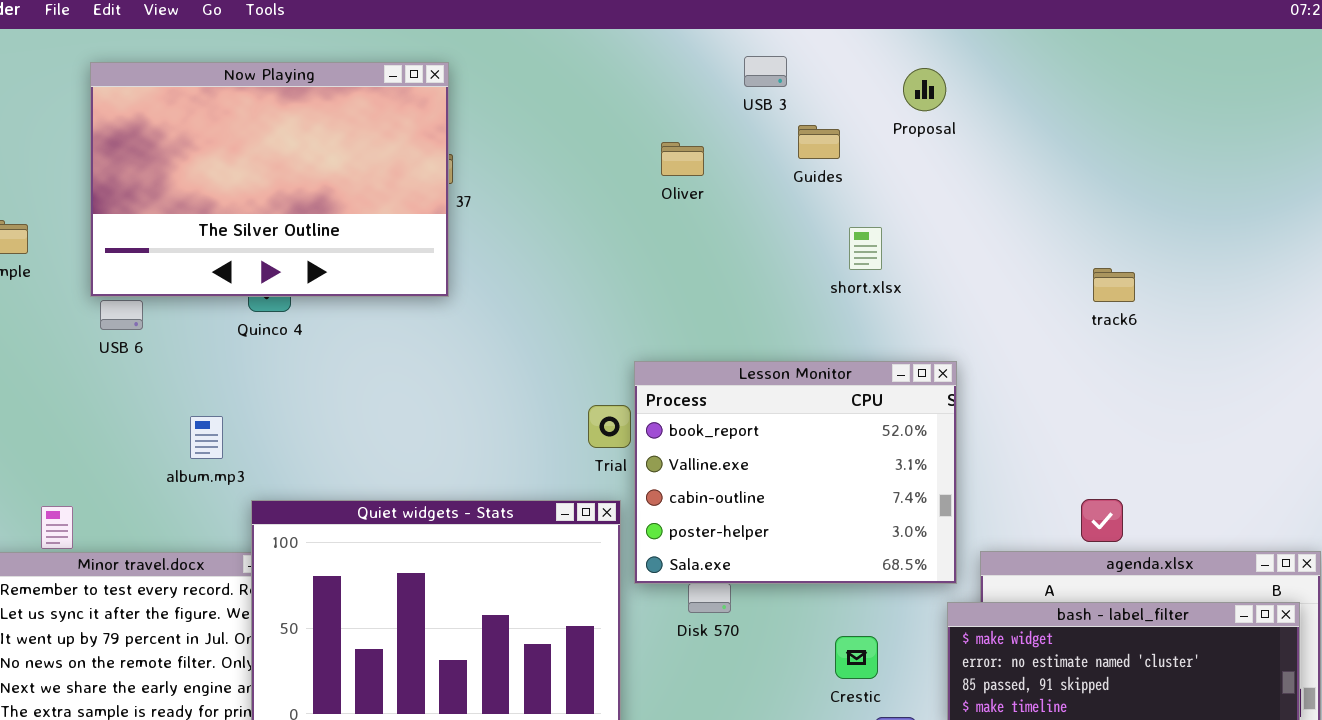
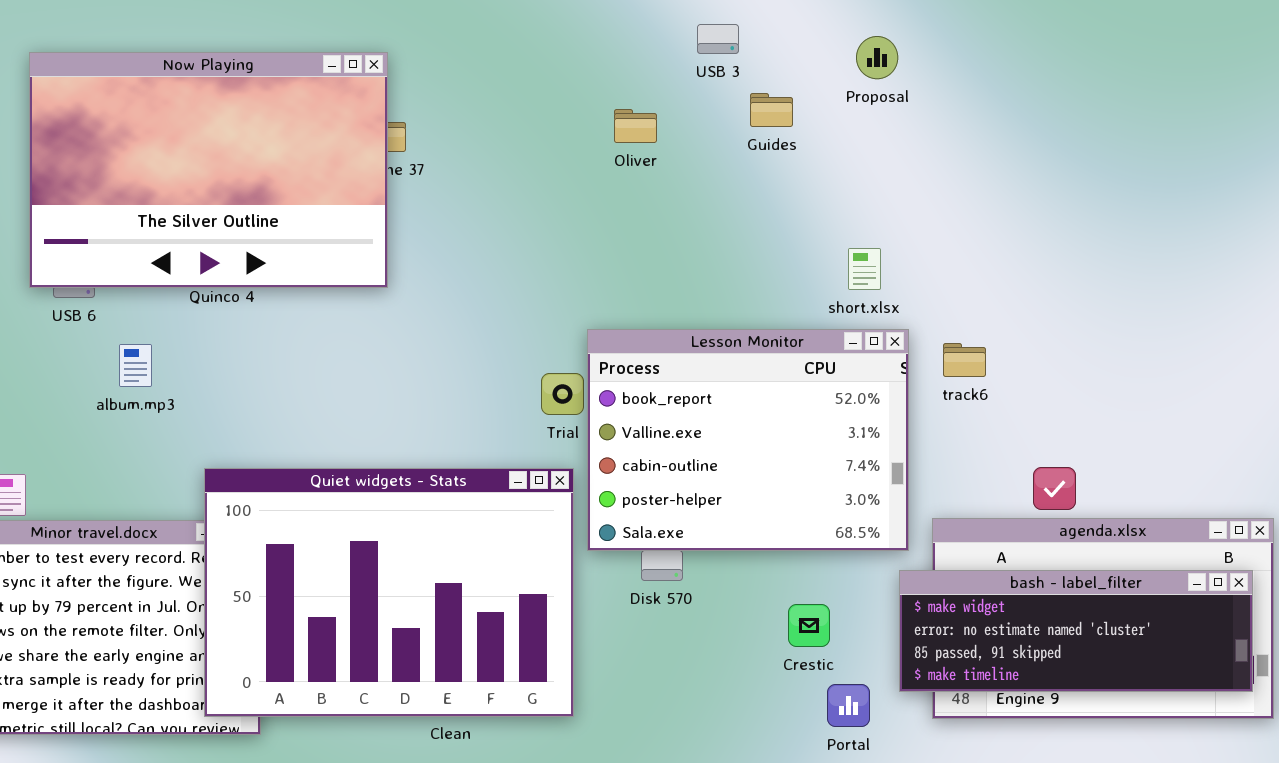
Now Playing: [90,62,449,297] -> [29,52,388,288], moved
short.xlsx: [849,227,882,270] -> [848,248,881,290], moved
track6: [1093,268,1135,302] -> [943,343,986,377], moved
album.mp3: [190,416,223,459] -> [119,344,152,387], moved

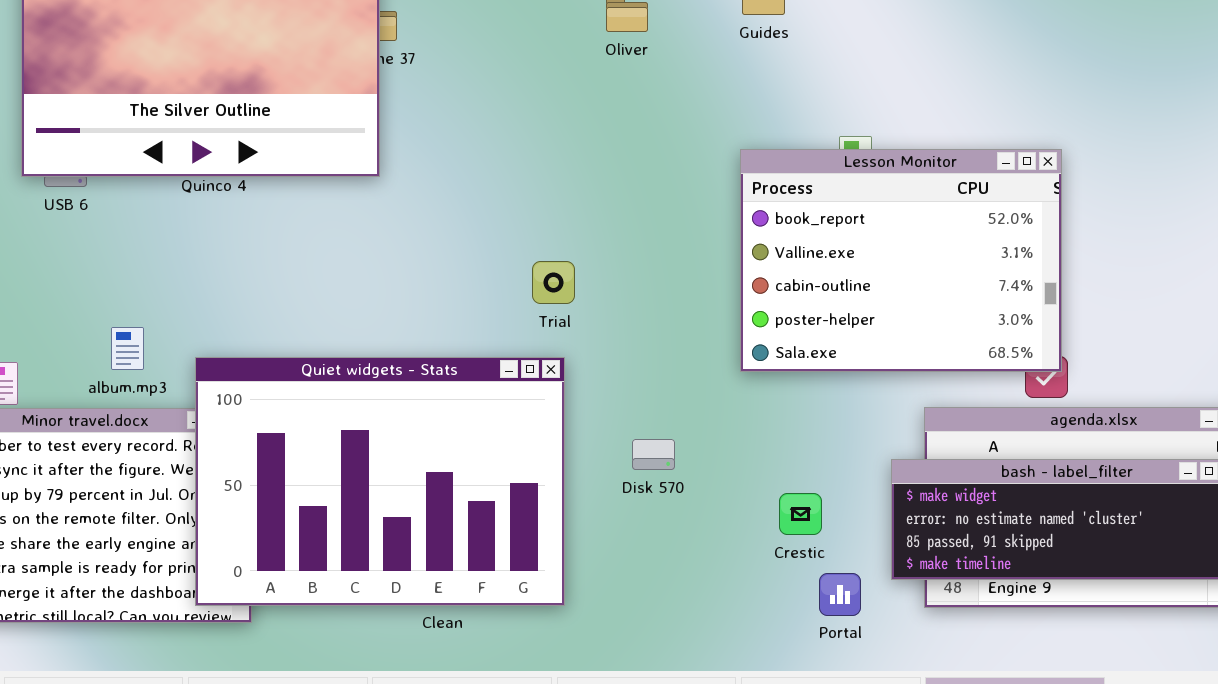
Lesson Monitor: [587,329,909,551] -> [740,149,1062,372], moved
album.mp3: [119,344,152,387] -> [111,327,144,370], moved

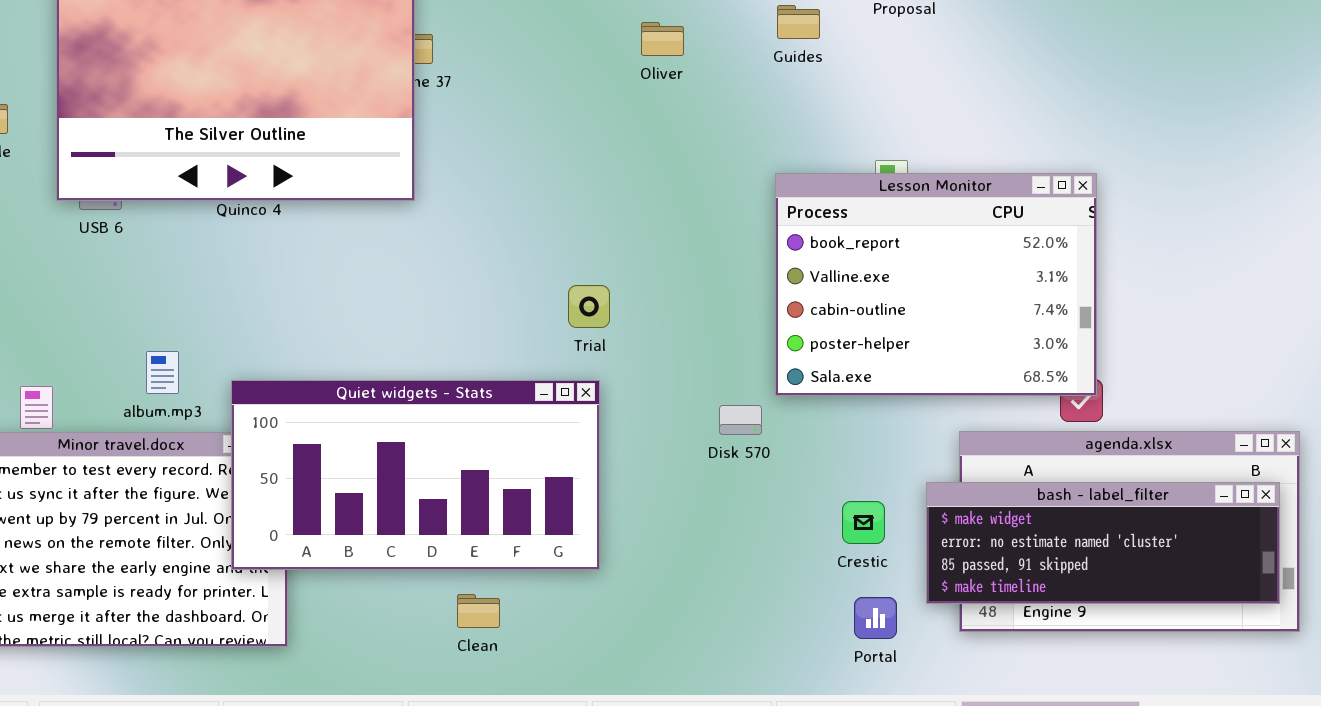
Quiet widgets - Stats: [195,357,565,606] -> [231,380,600,570], resized
Disk 570: [632,439,675,470] -> [719,405,762,435], moved
Crestic: [779,493,822,535] -> [842,501,885,544], moved

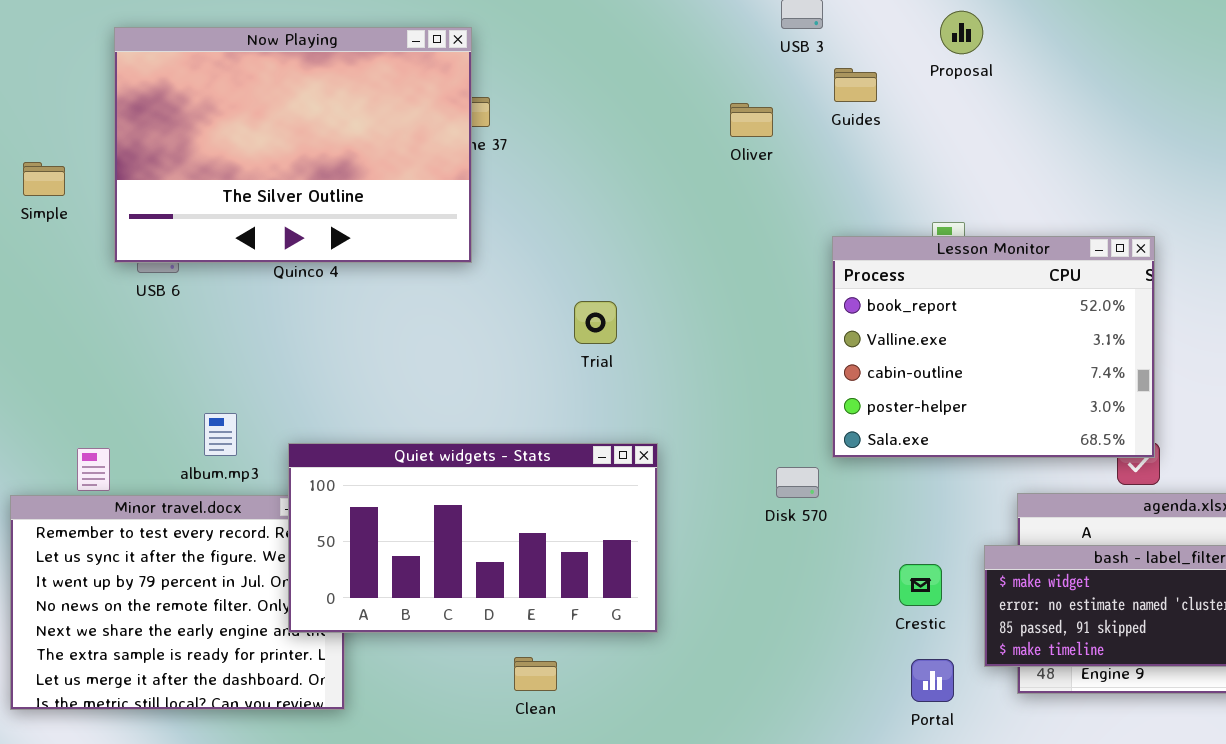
Oliver: [641,22,684,56] -> [730,103,773,137], moved
Trial: [568,285,610,328] -> [574,301,617,344], moved

